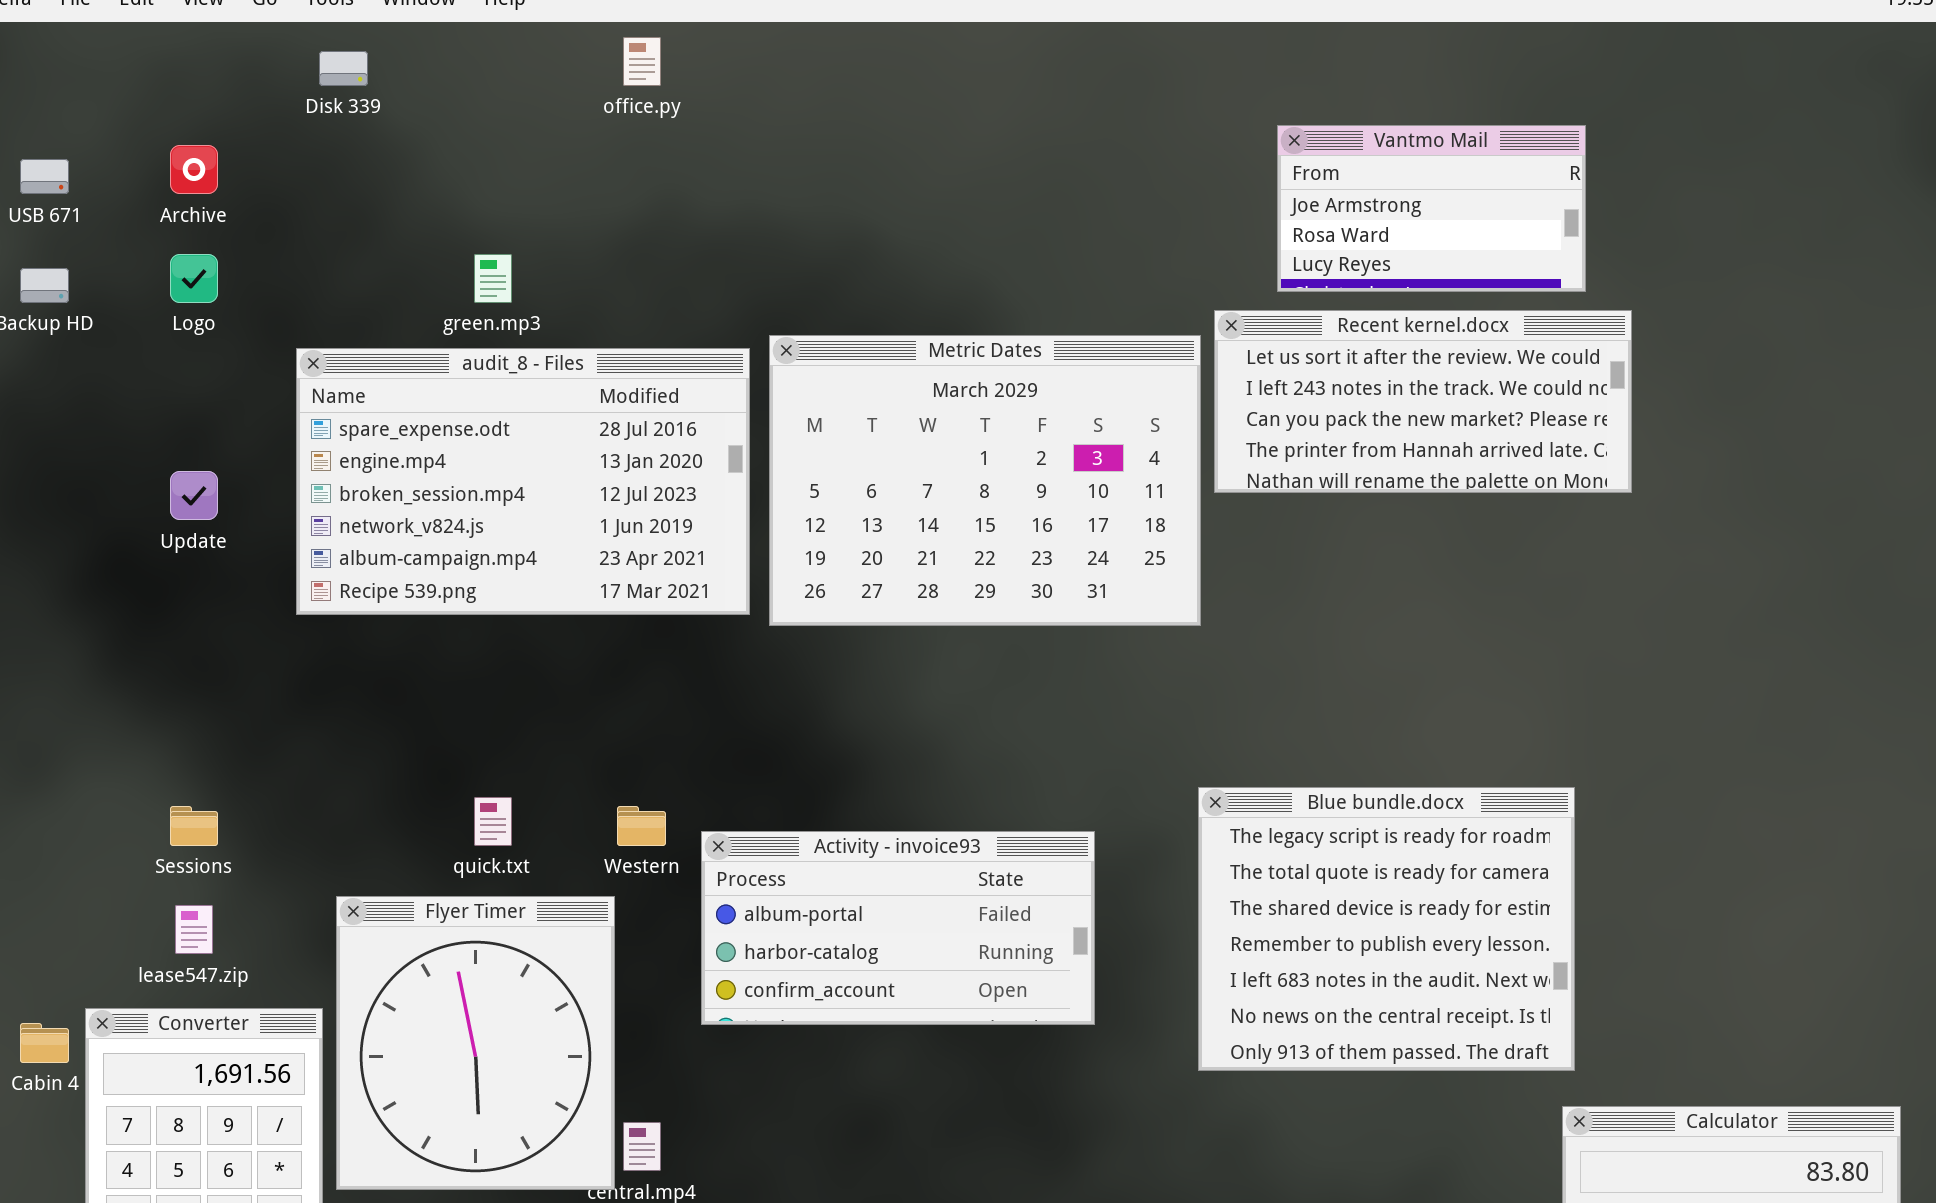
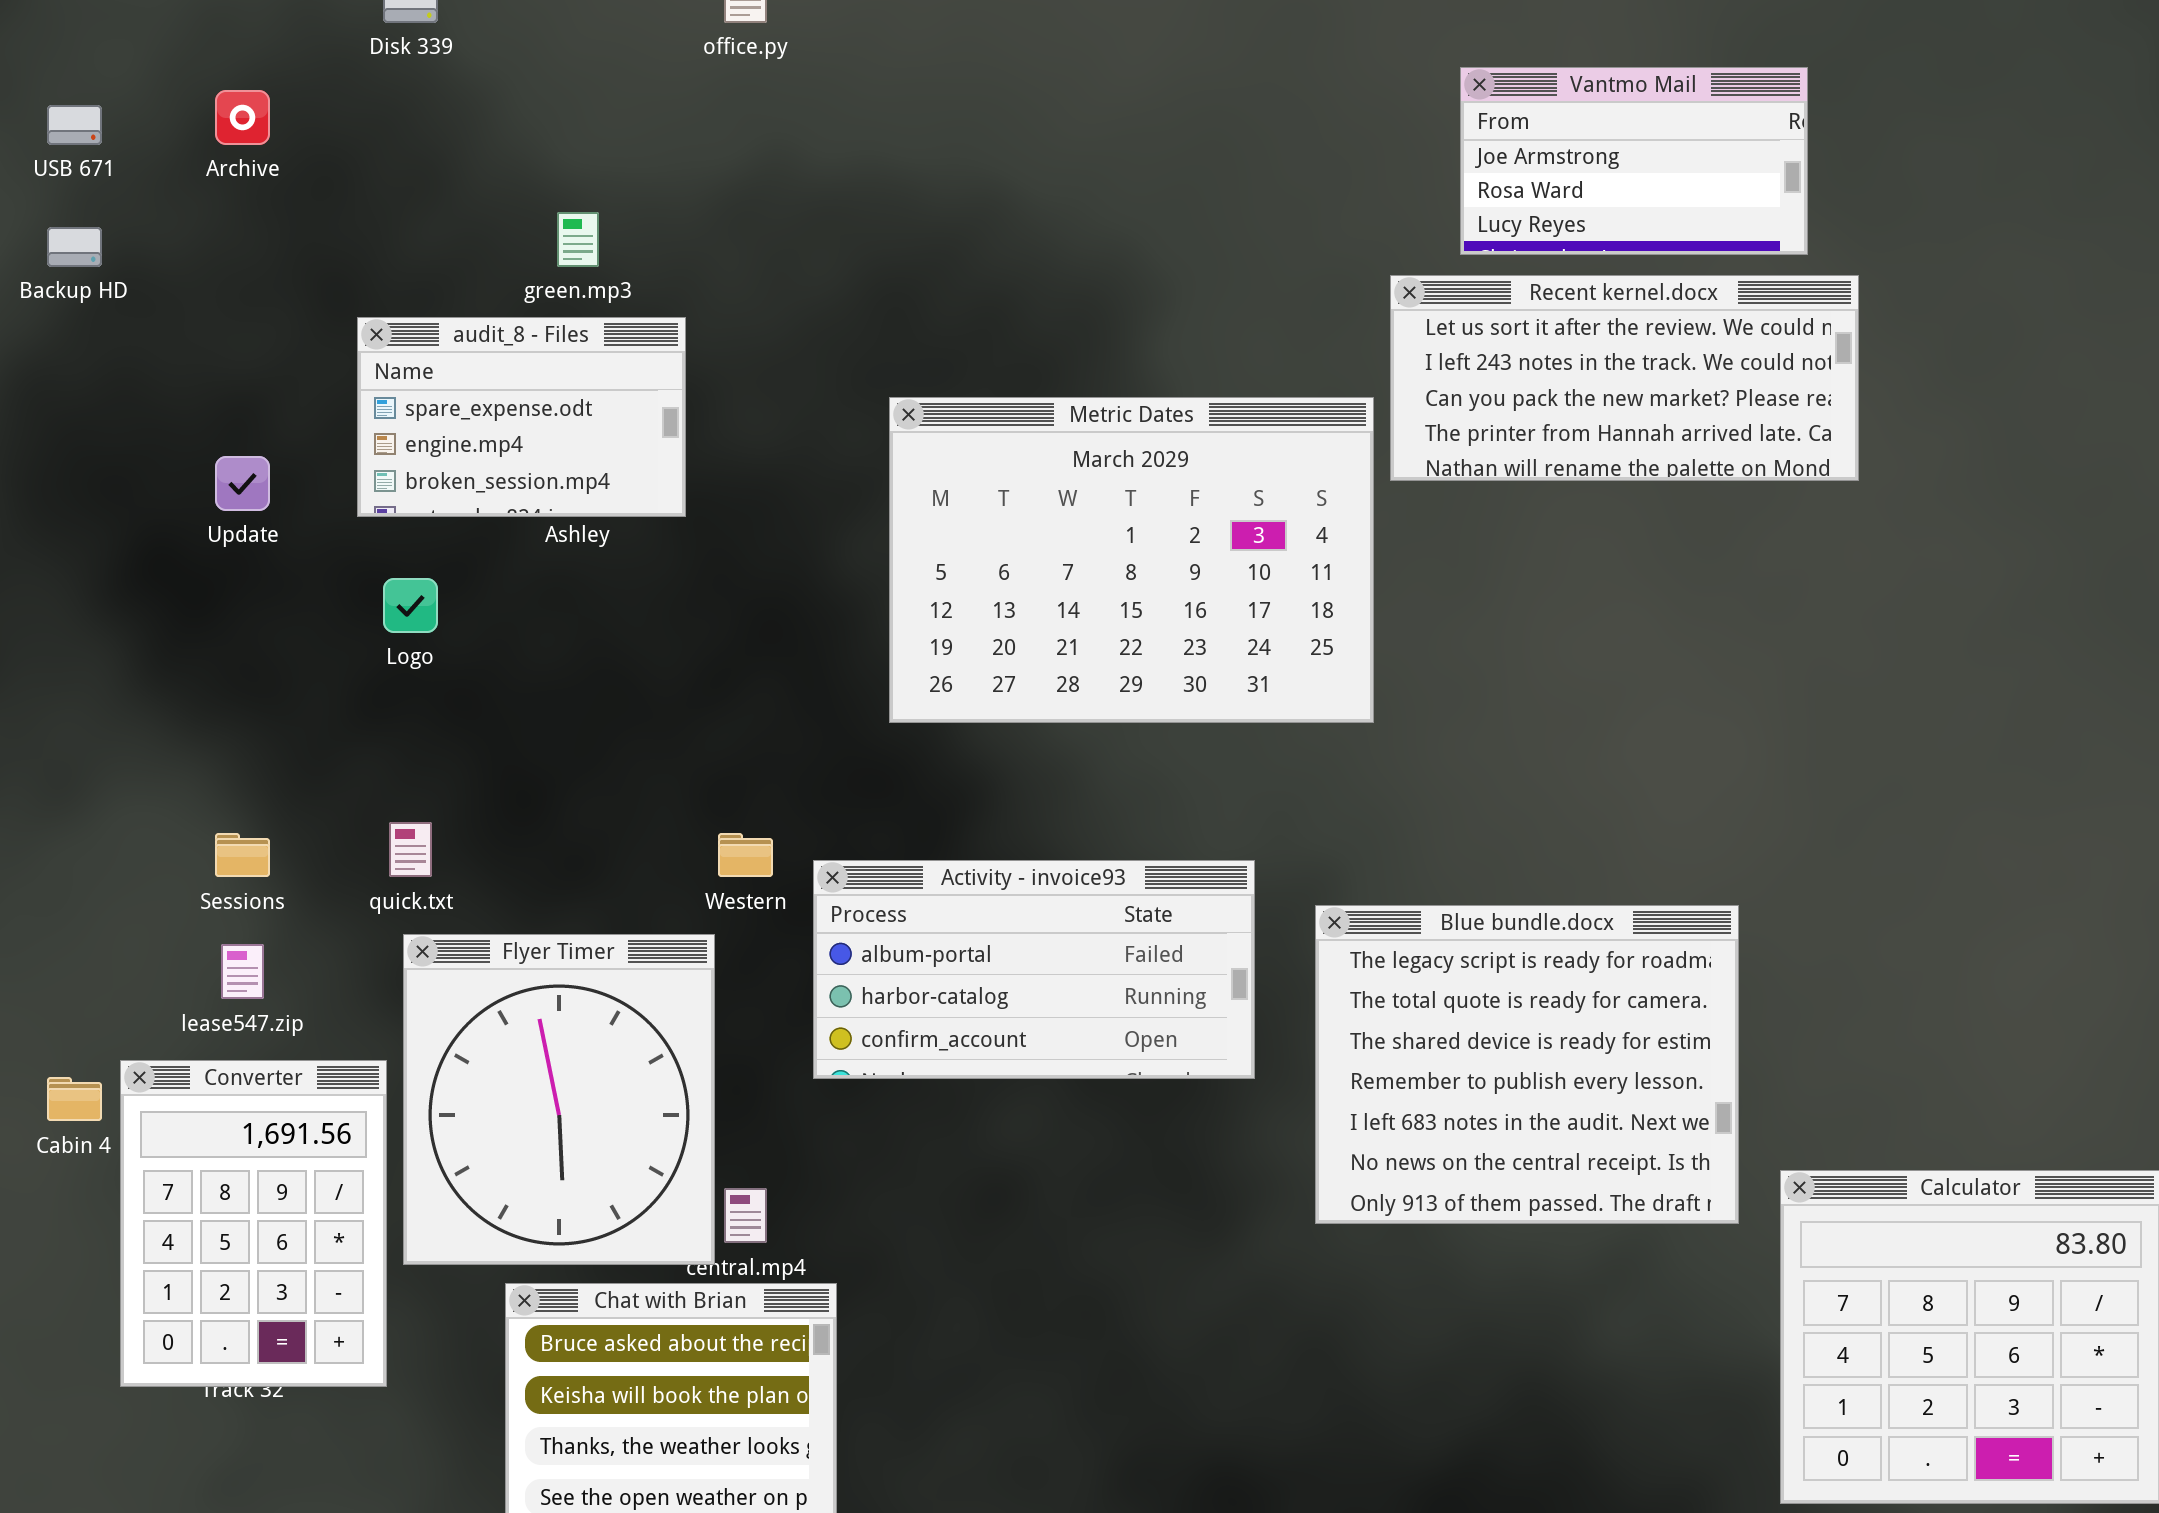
Logo: [170,254,218,303] -> [383,578,438,633], moved
Metric Dates: [769,335,1201,626] -> [889,397,1374,723], moved
audit_8 - Files: [296,348,750,615] -> [357,317,686,517], resized
Blue bundle.docx: [1198,787,1575,1071] -> [1315,905,1739,1224], moved
quick.txt: [474,797,512,846] -> [389,822,432,877], moved

